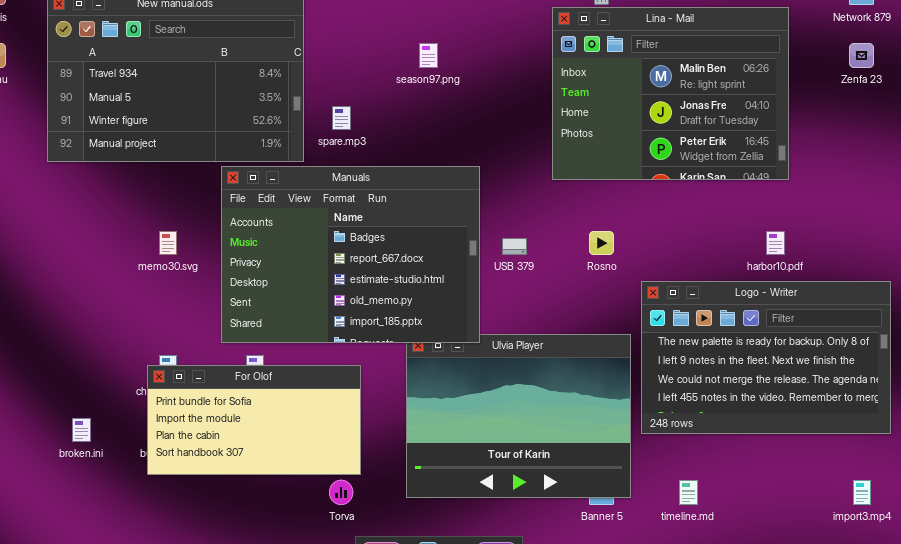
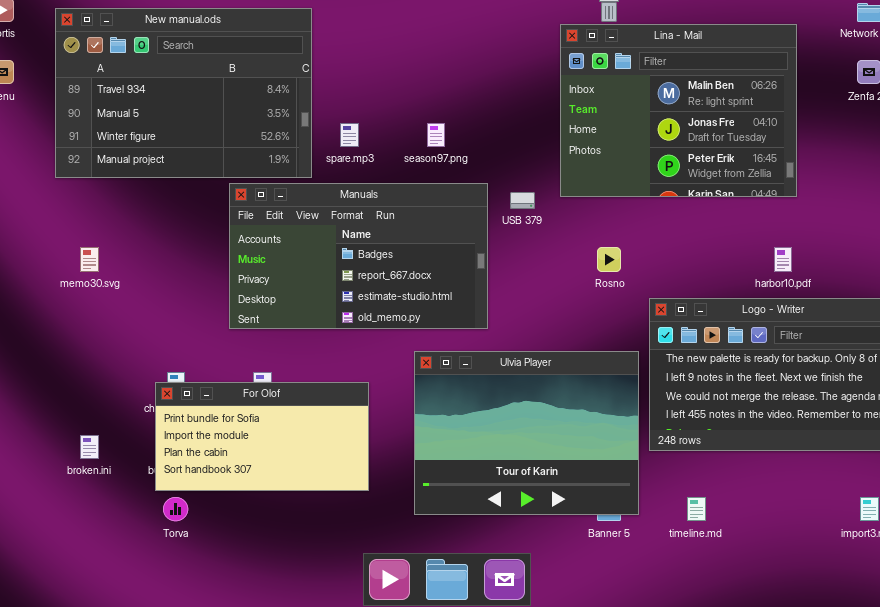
season97.png: [419,43,438,68] -> [427,123,445,147], moved
Manuals: [221,166,480,343] -> [229,183,488,329], resized
memo30.svg: [159,231,177,255] -> [80,247,99,272], moved
USB 379: [502,238,527,255] -> [510,192,535,209], moved
Torva: [329,480,353,505] -> [163,497,188,521], moved

